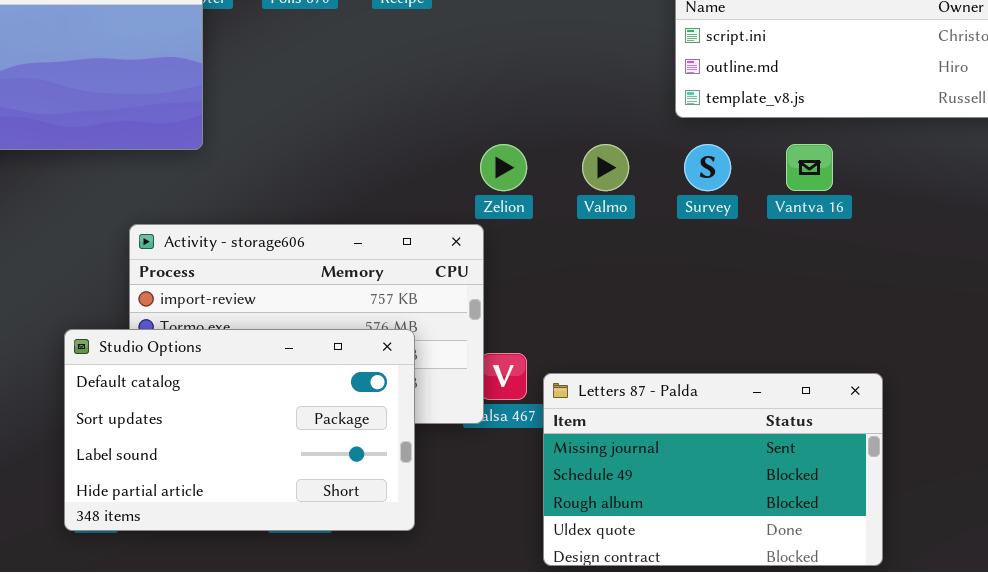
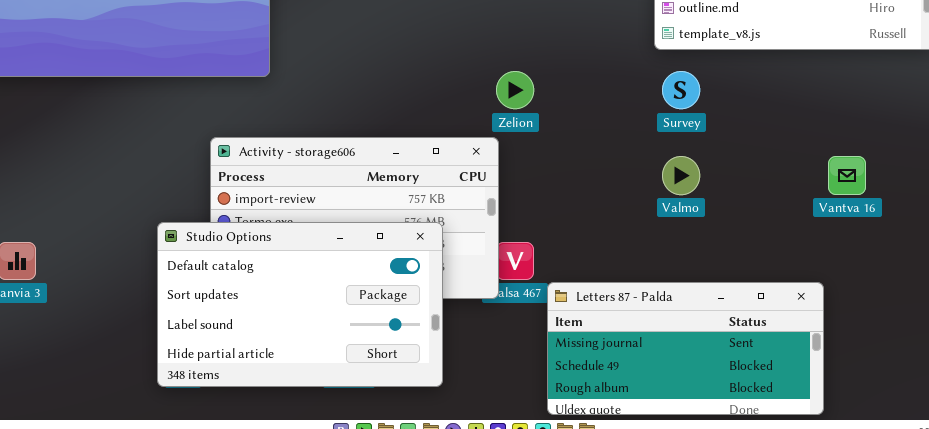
Valmo: [582,144,629,191] -> [662,156,700,195], moved
Vantva 16: [786,144,833,191] -> [828,156,866,195], moved
Letters 87 - Palda: [543,373,883,566] -> [547,282,824,415], resized

